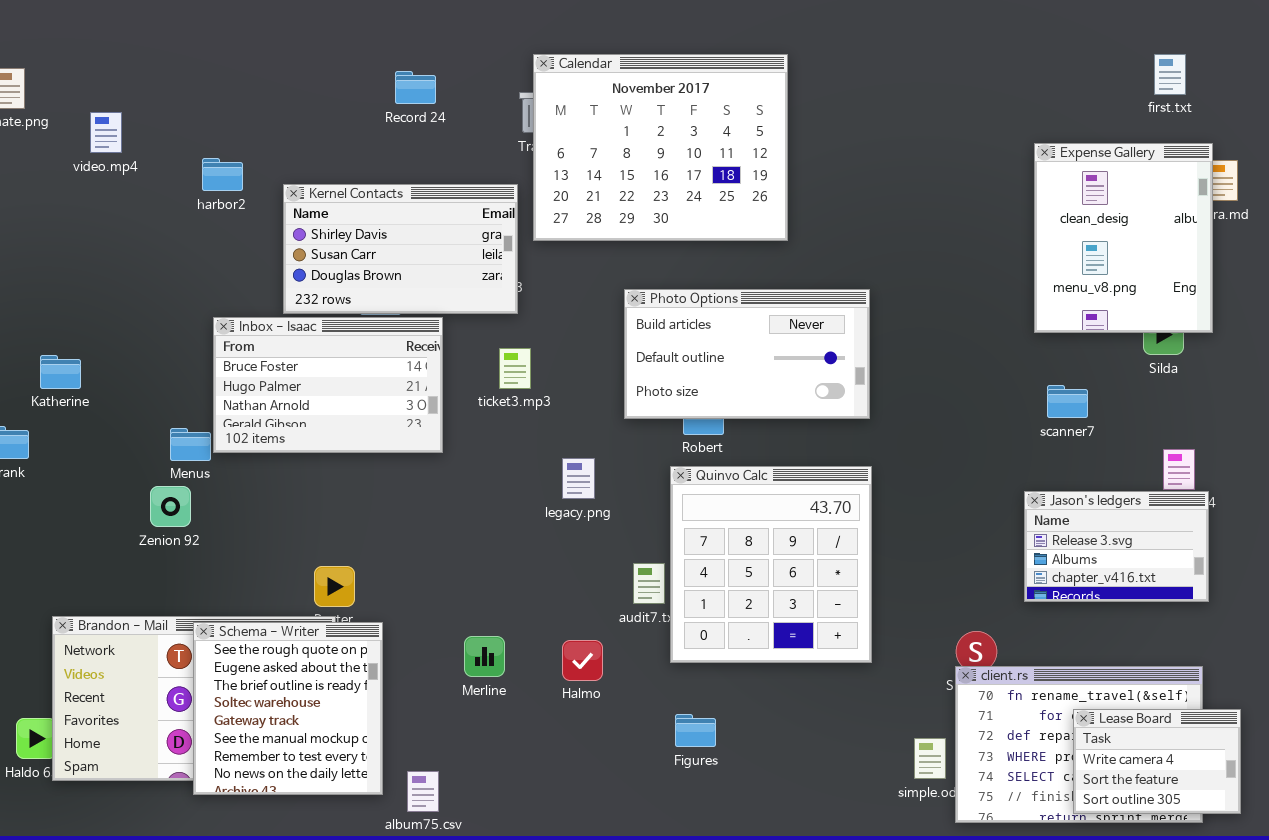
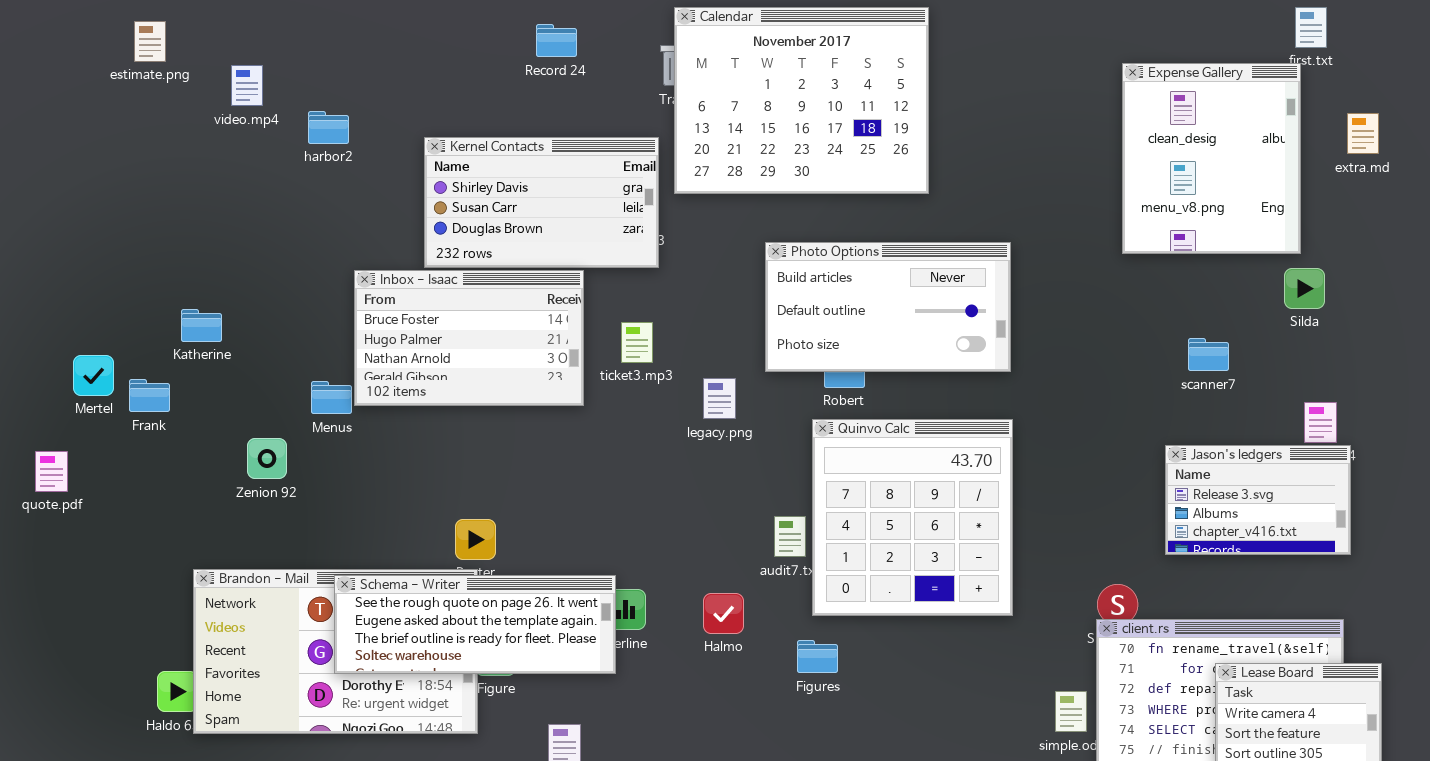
Expense Gallery: [1034,143,1213,333] -> [1122,63,1301,254], moved
harbor2: [202,158,243,191] -> [308,111,349,144], moved
ticket3.mp3: [499,348,531,389] -> [621,322,653,363], moved
legacy.png: [562,458,595,499] -> [703,378,736,419], moved
Zenion 92: [150,486,191,527] -> [247,438,287,479], moved
Schema - Writer: [193,622,383,795] -> [334,575,616,674], resized
Figures: [675,714,716,747] -> [797,640,838,673], moved

